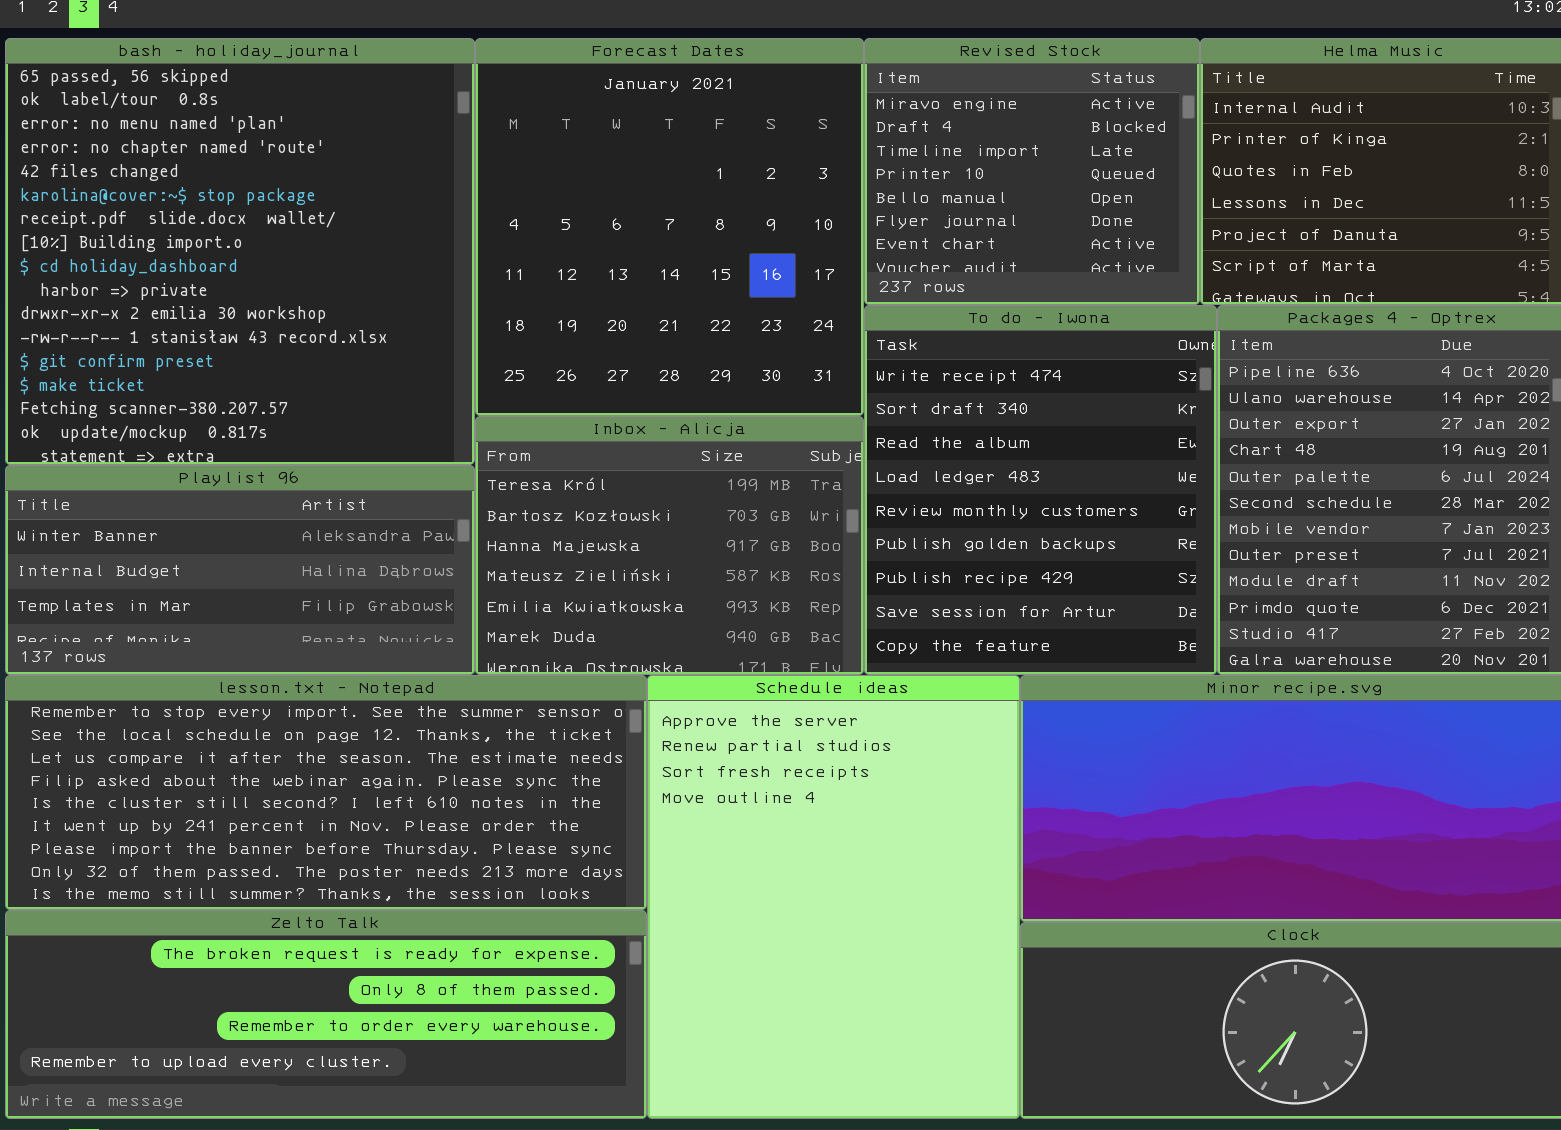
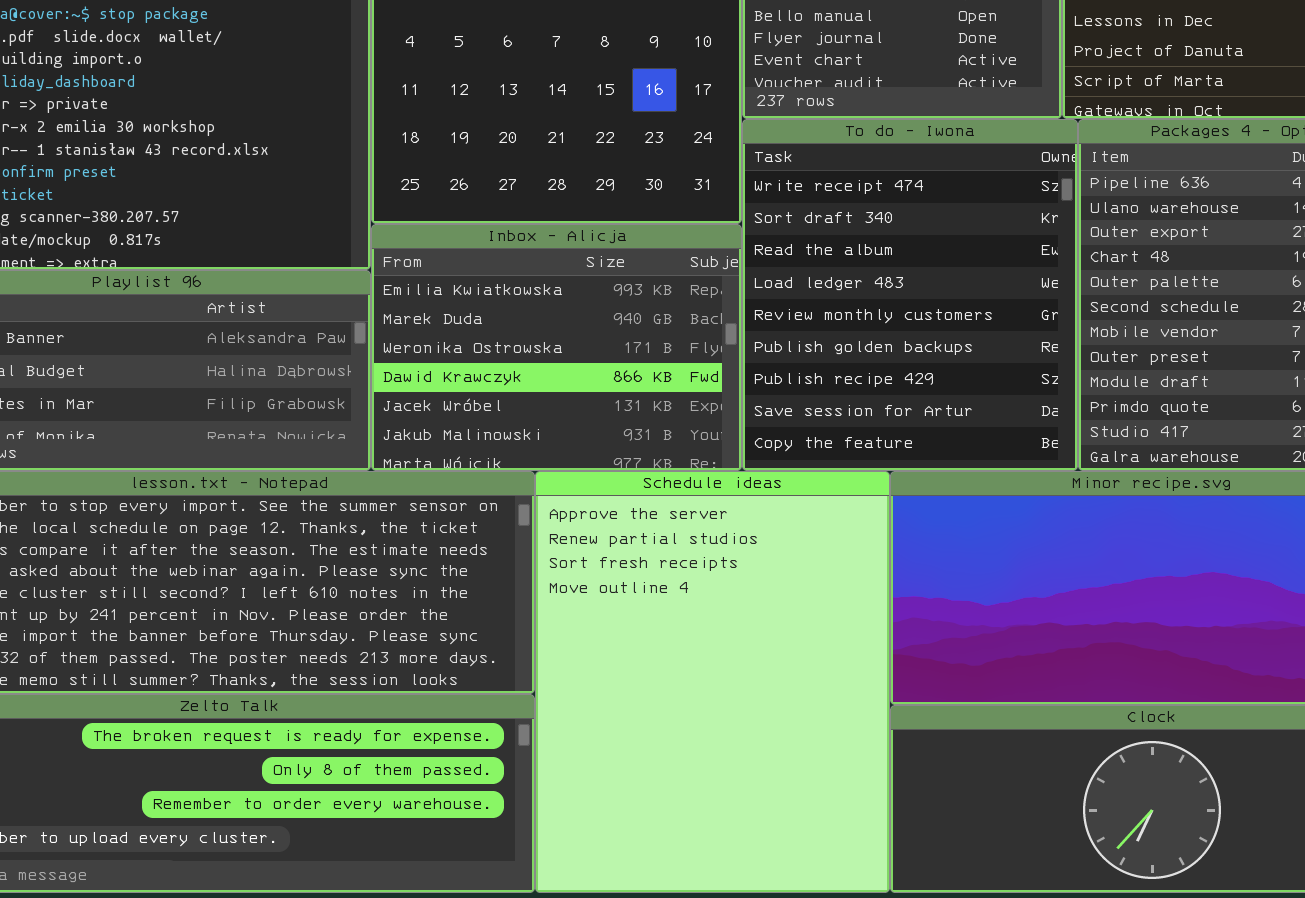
Inbox - Alicja: [475,416,864,675] -> [371,224,742,471], scrolled down 4 rows

